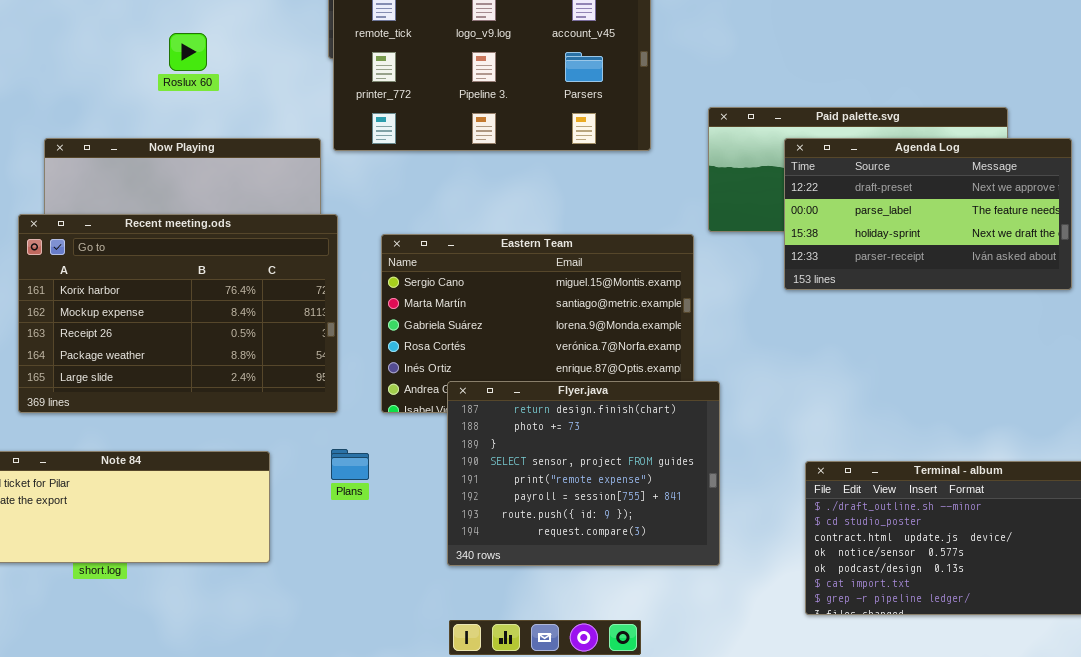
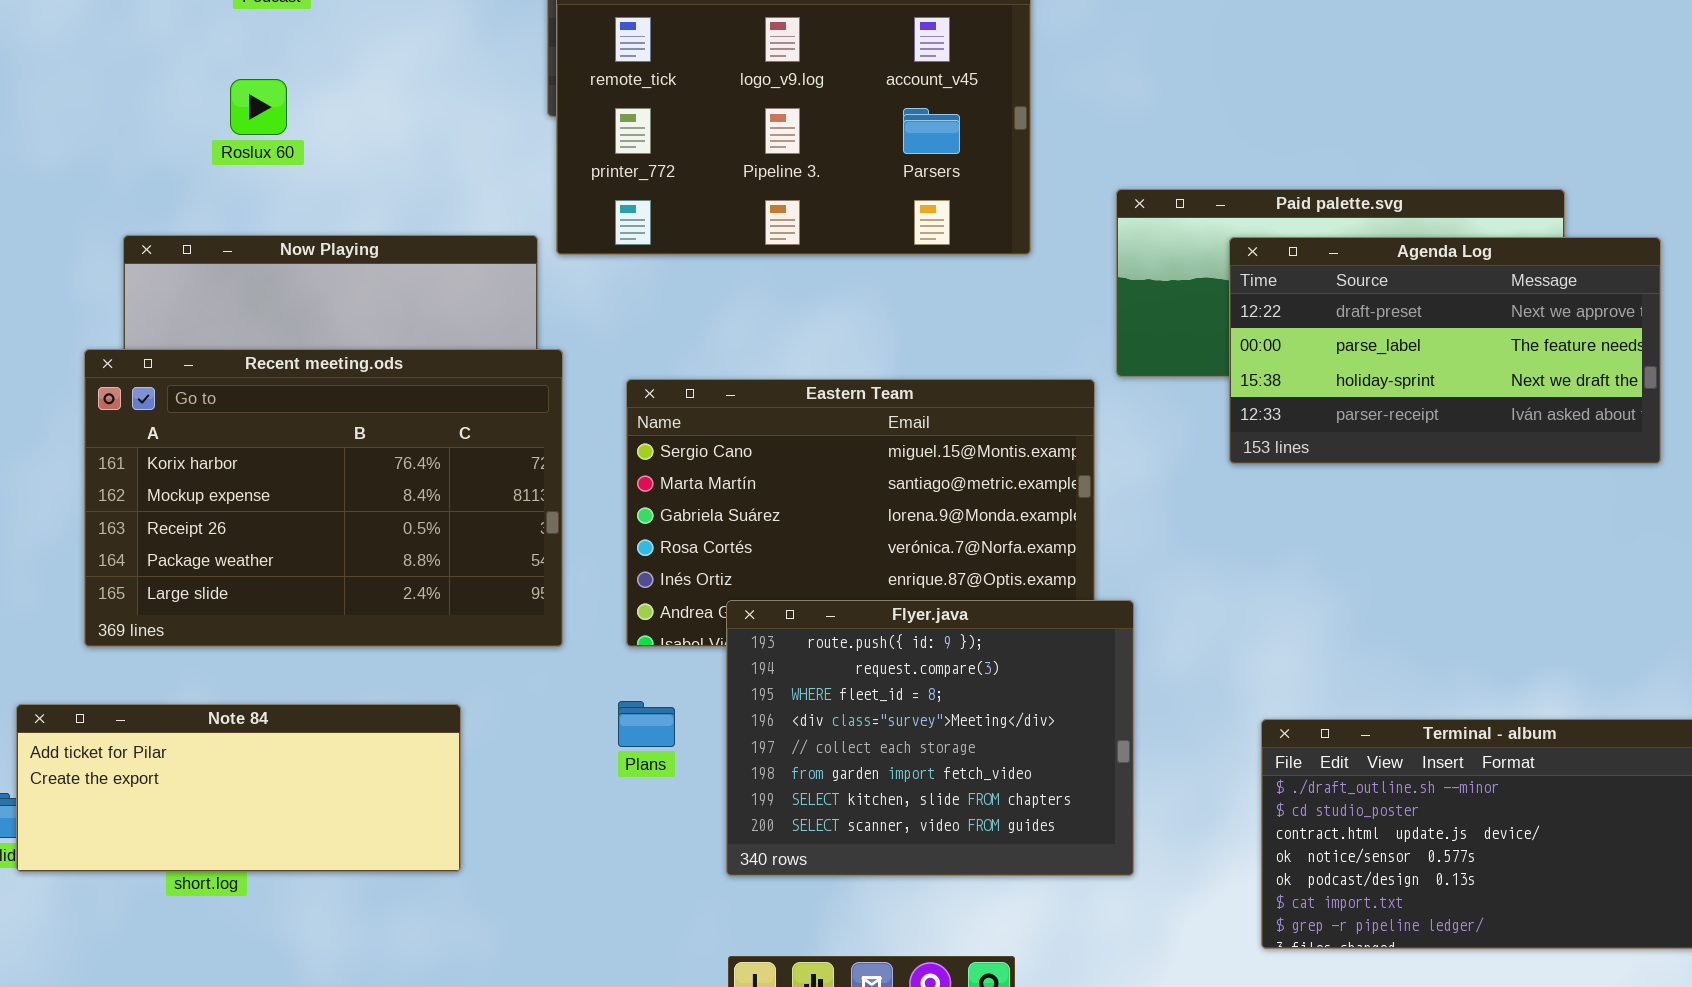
Roslux 60: [169,33,207,71] -> [230,79,287,135], moved
Flyer.java: [447,381,720,566] -> [726,600,1134,876], scrolled down 6 rows
Plans: [331,449,369,480] -> [618,701,675,747], moved

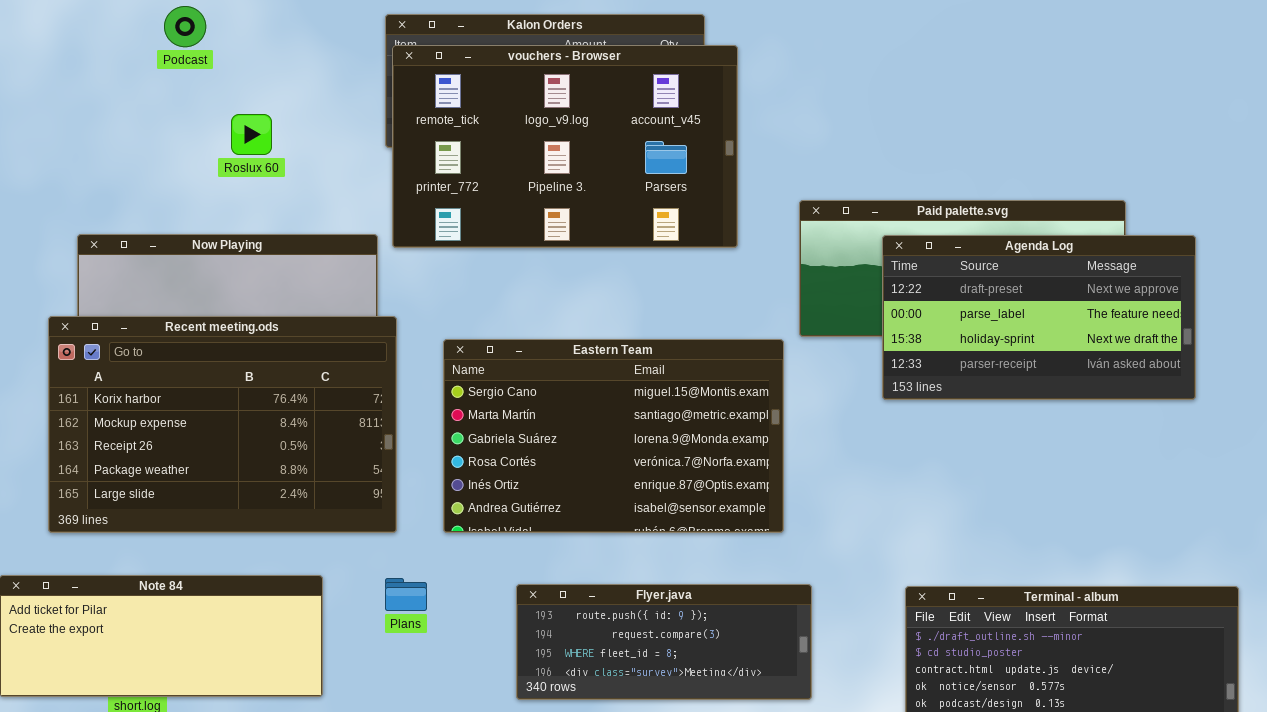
Roslux 60: [230,79,287,135] -> [231,114,272,155], moved
Flyer.java: [726,600,1134,876] -> [516,584,812,700], resized
Plans: [618,701,675,747] -> [385,578,427,611], moved

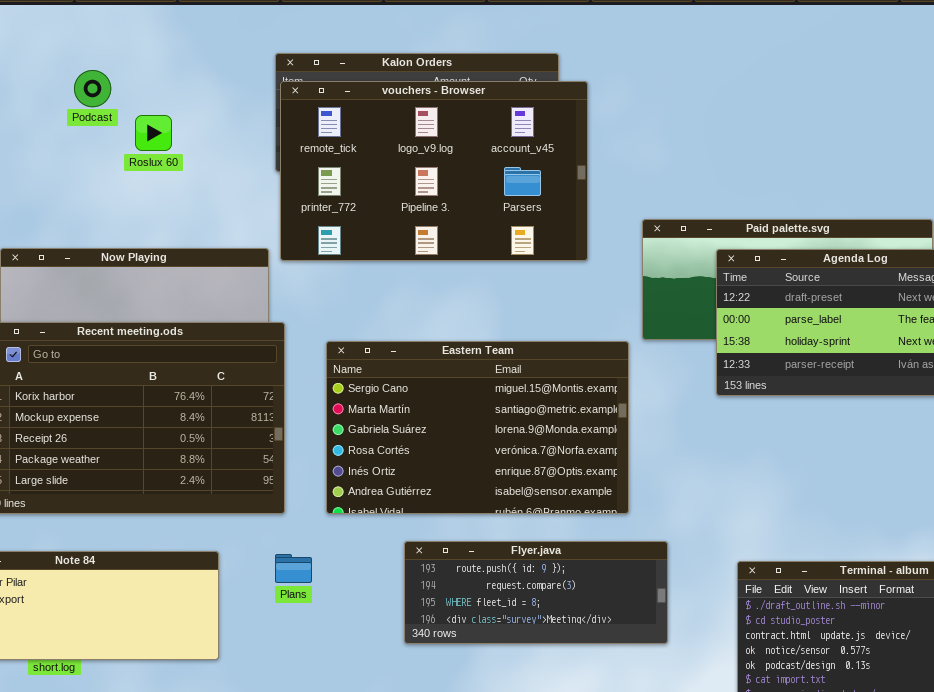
Podcast: [164,6,206,47] -> [74,70,111,107], moved
Roslux 60: [231,114,272,155] -> [135,115,172,151], moved
Flyer.java: [516,584,812,700] -> [404,541,668,644], moved

